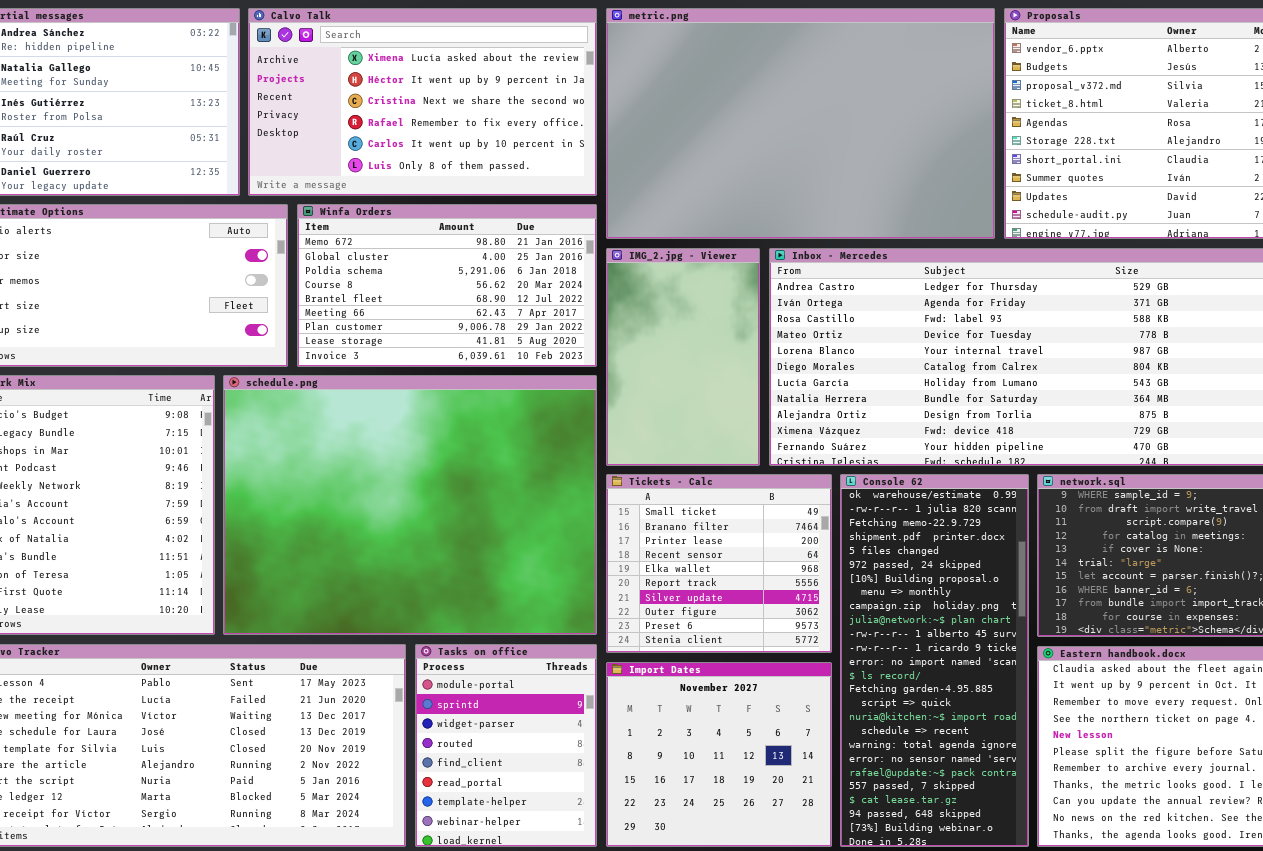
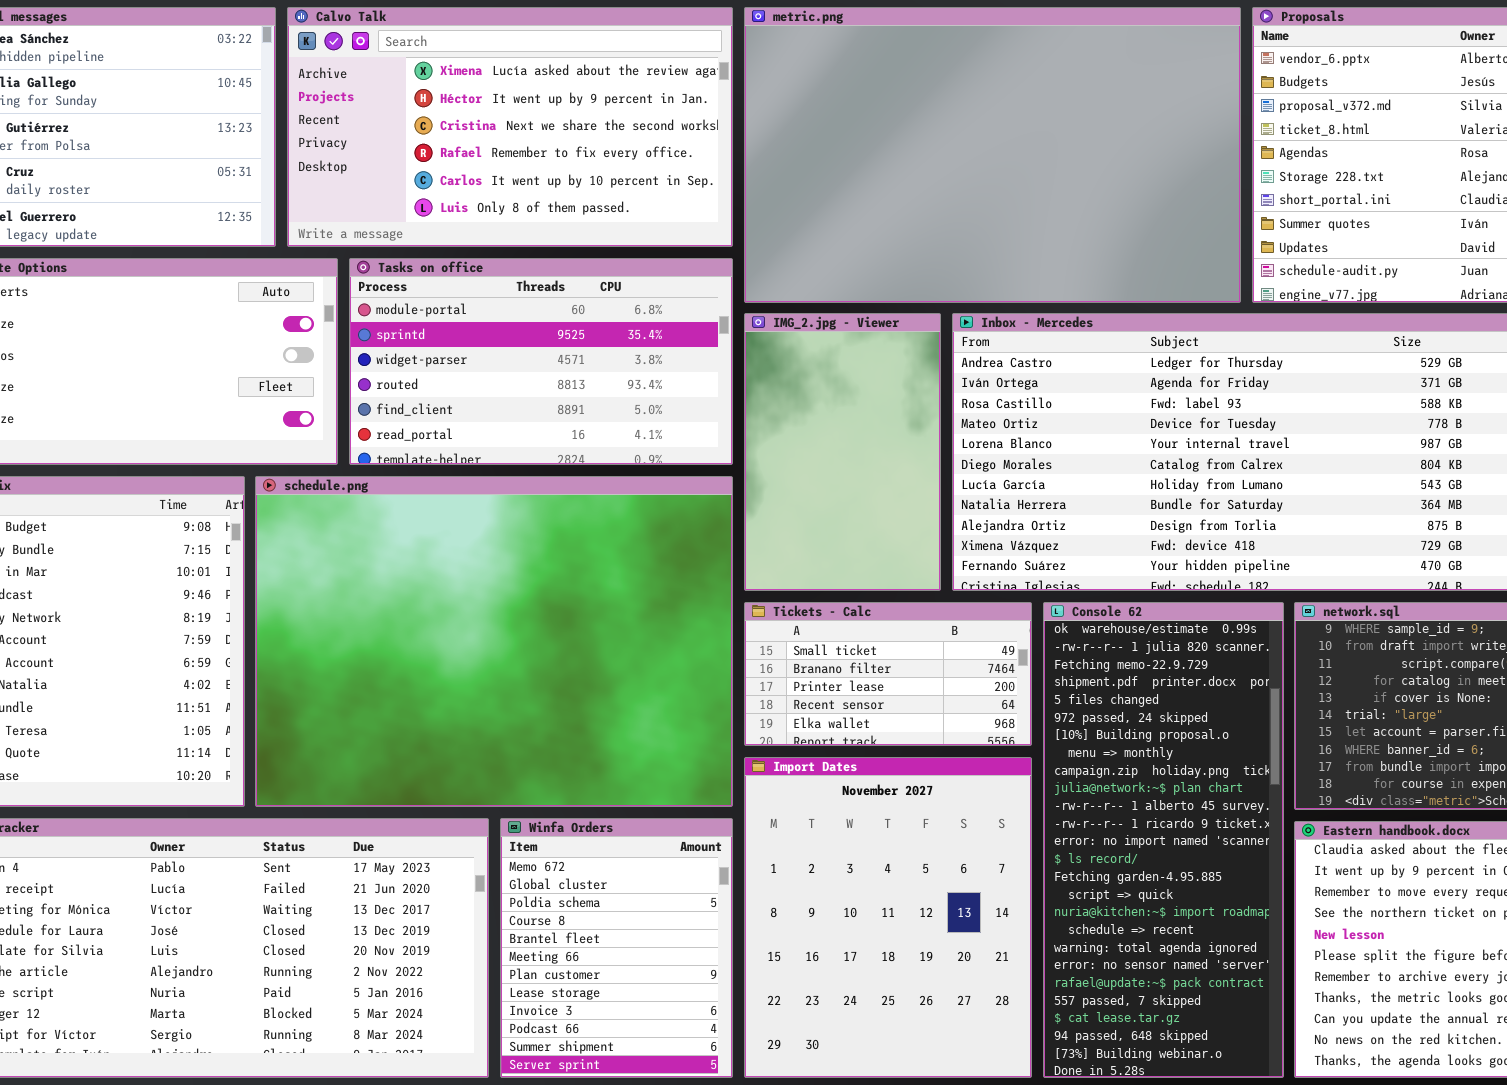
Winfa Orders: [297,204,597,367] -> [500,818,733,1078], moved, resized
Tickets - Calc: [606,474,832,653] -> [744,602,1032,746], resized
Tasks on office: [415,644,597,847] -> [349,258,733,465], moved, resized
Import Dates: [606,662,832,847] -> [744,757,1032,1078], resized

